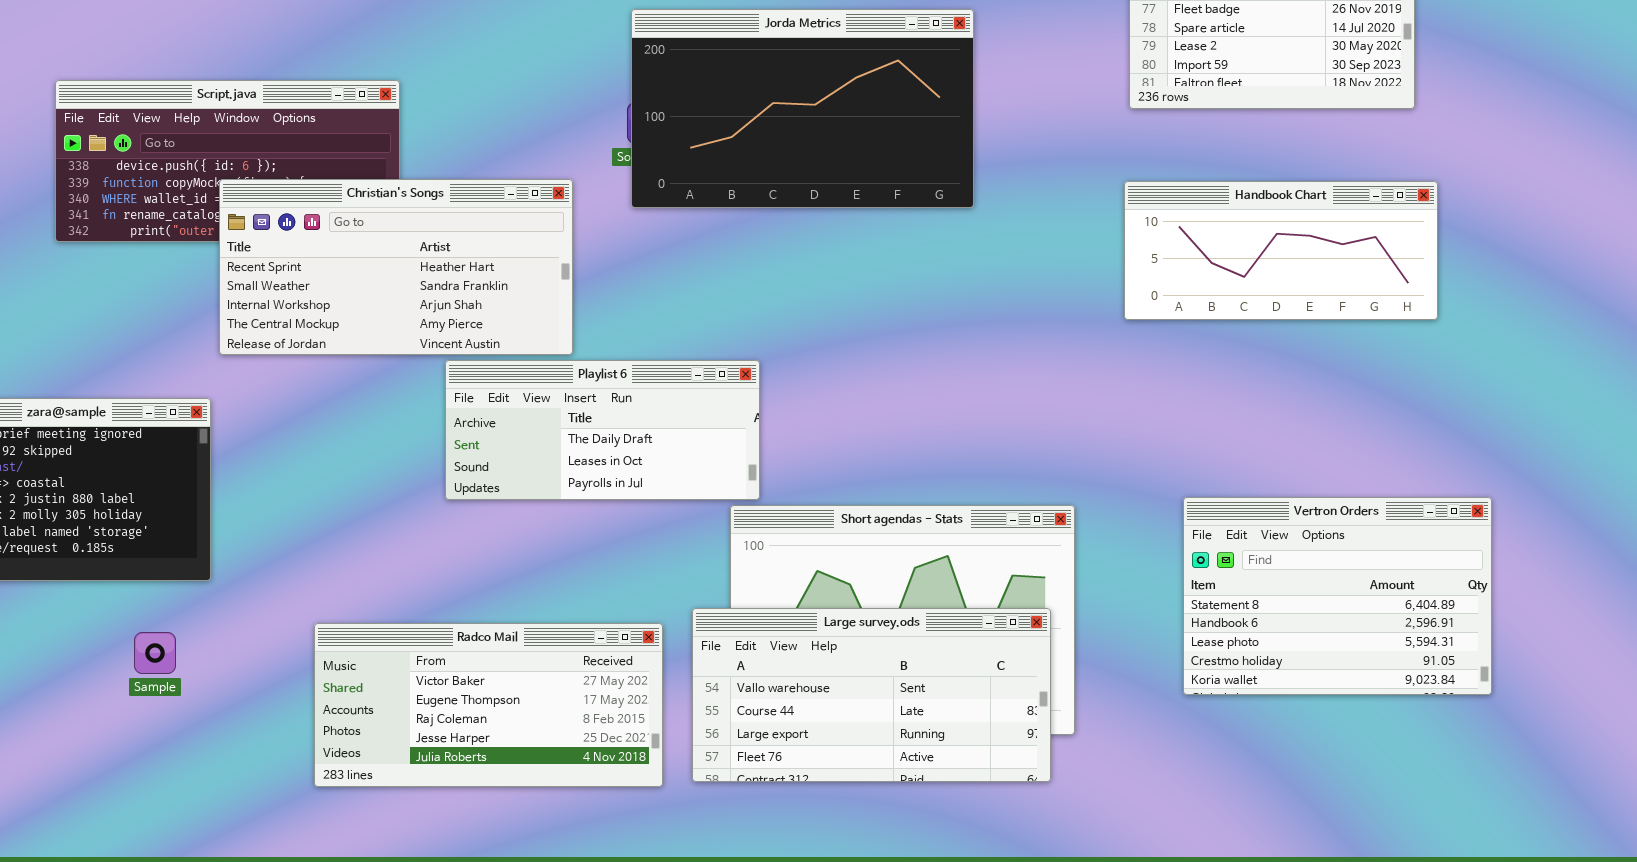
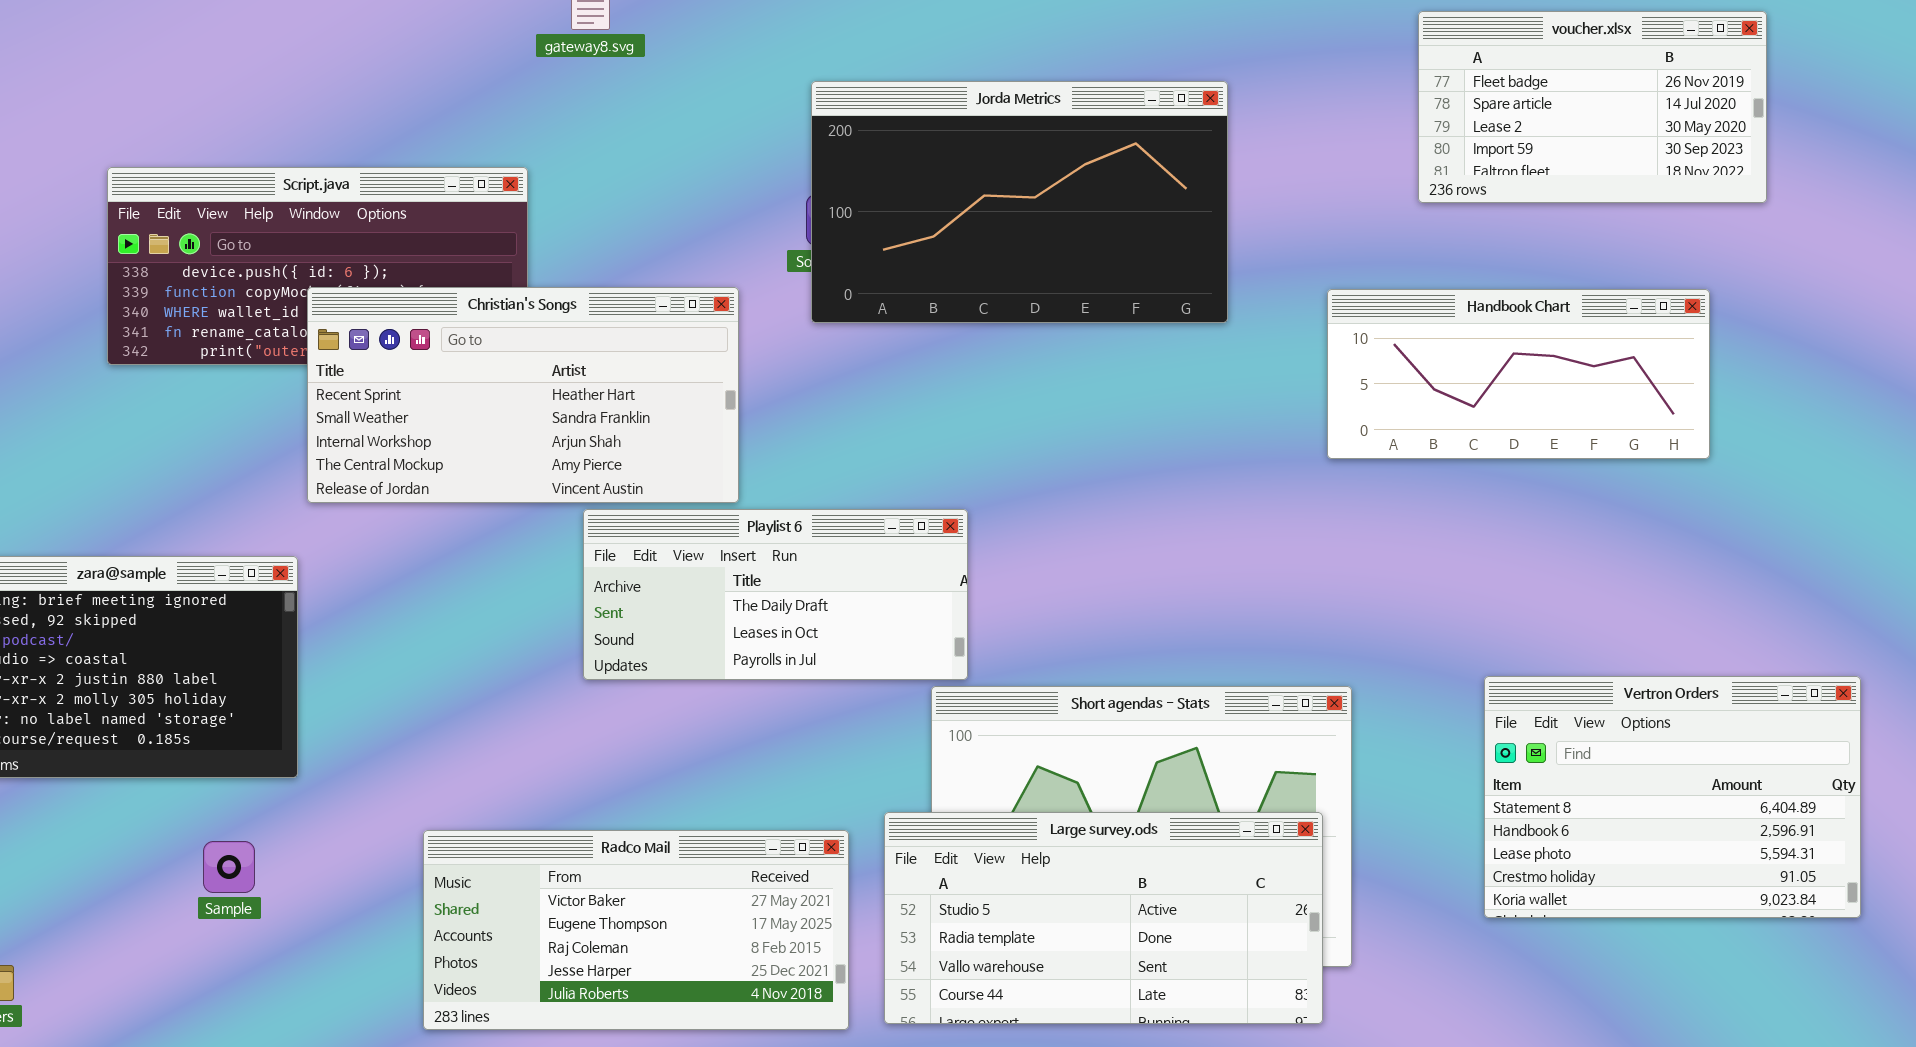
Handbook Chart: [1124,181,1438,320] -> [1327,289,1710,459], moved
Large survey.ods: [692,608,1051,782] -> [884,812,1323,1024], scrolled up 2 rows

